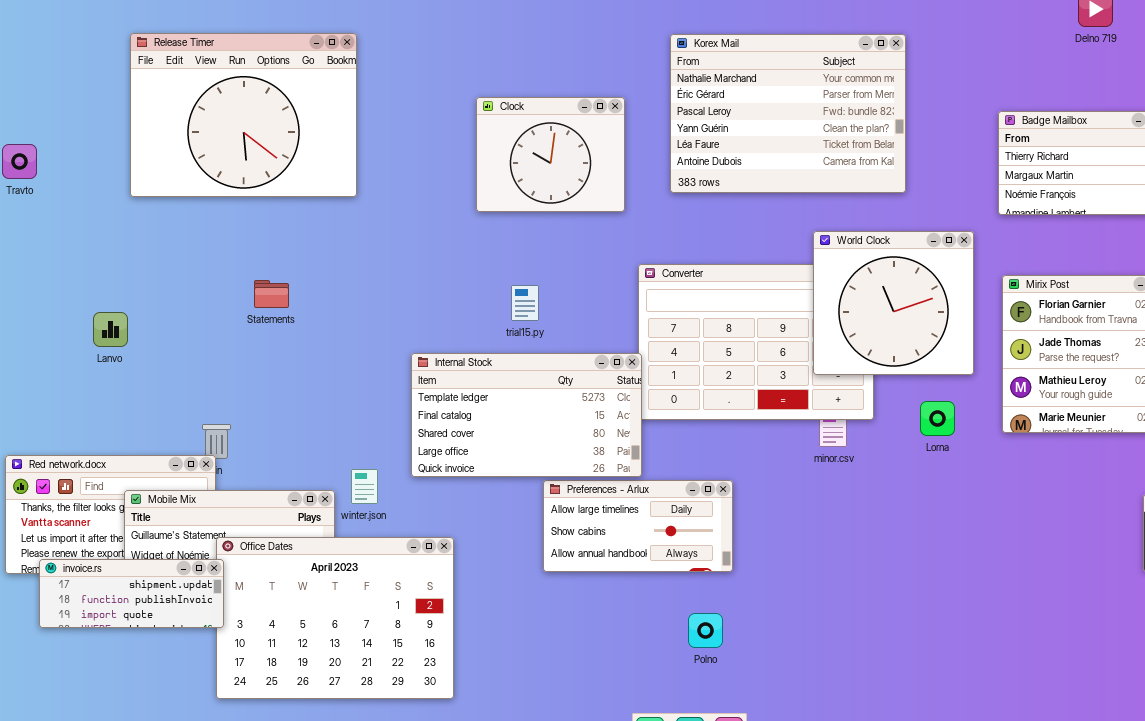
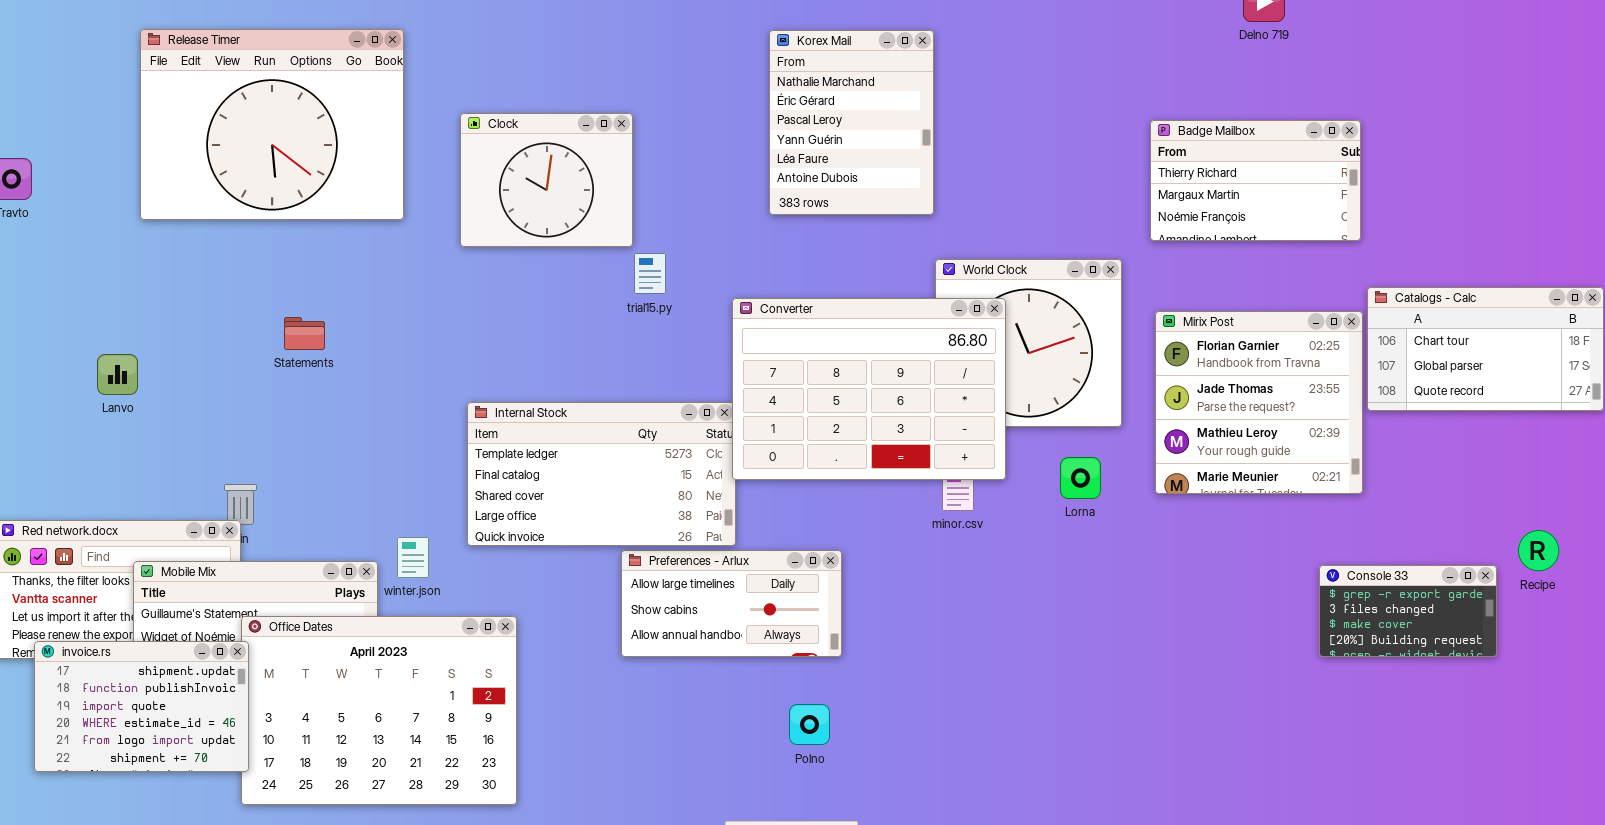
Korex Mail: [670,34,906,193] -> [769,30,934,215], resized
Clock: [476,97,625,212] -> [460,113,633,247], moved
Converter: [638,264,874,420] -> [732,298,1006,480], raised
trial15.py: [511,285,539,321] -> [634,253,666,294], moved
invoice.rs: [39,559,224,628] -> [34,641,249,772], resized

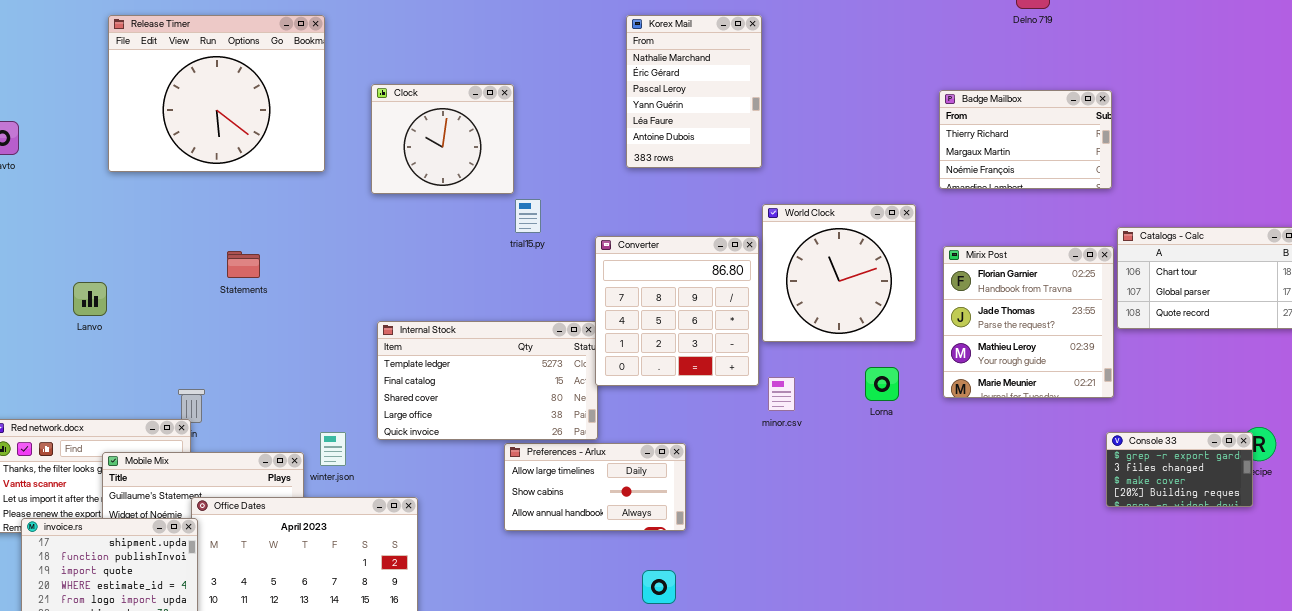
Converter: [732,298,1006,480] -> [595,236,759,386], resized
Console 33: [1319,565,1497,657] -> [1106,432,1253,507], moved

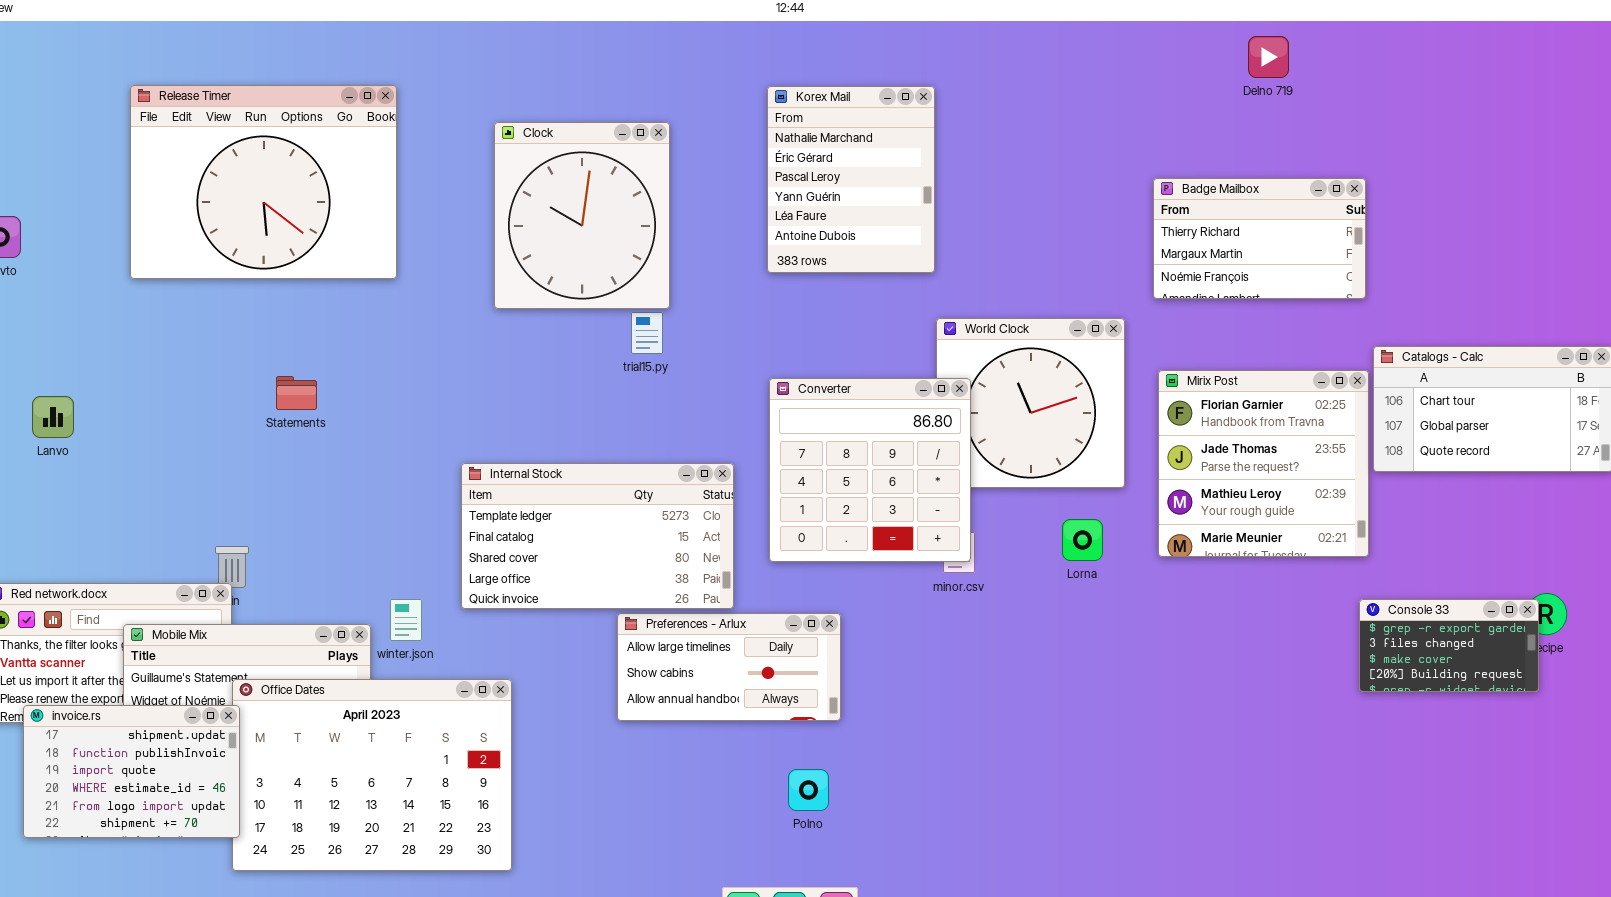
Clock: [371,84,514,194] -> [494,122,670,309], moved, resized
Converter: [595,236,759,386] -> [769,378,971,562], moved
Lanvo: [73,282,107,316] -> [32,396,74,438], moved

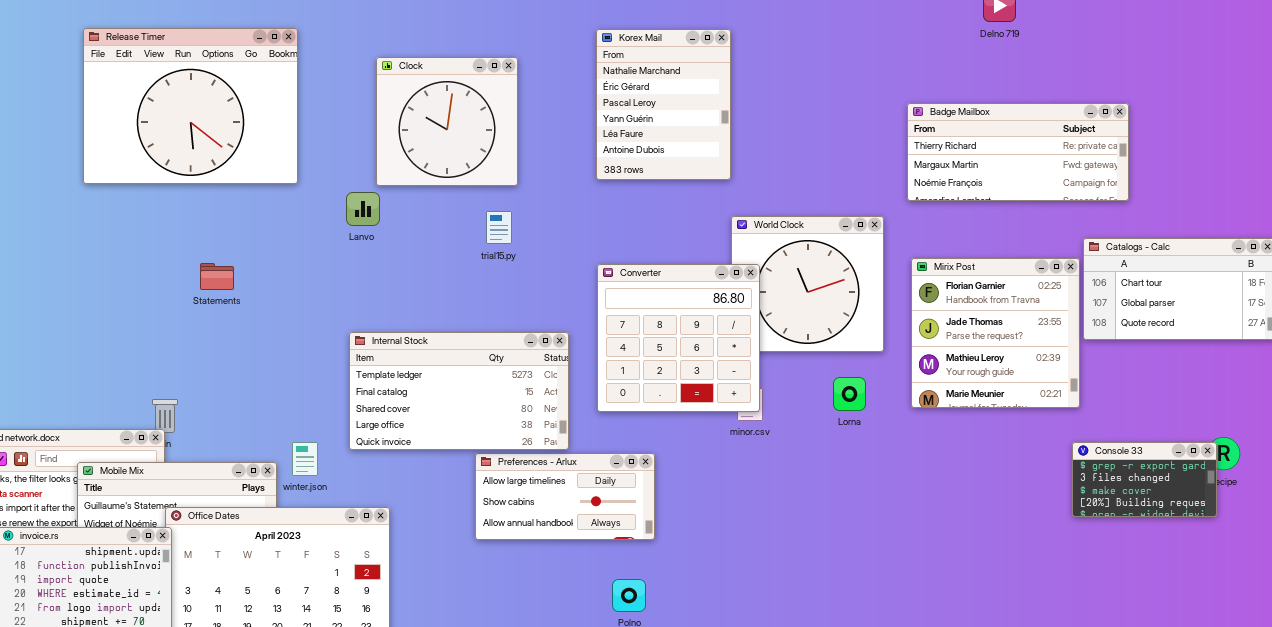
Clock: [494,122,670,309] -> [376,57,518,186], resized
Badge Mailbox: [1153,178,1366,299] -> [907,103,1129,201], resized
Lanvo: [32,396,74,438] -> [346,192,380,226], moved

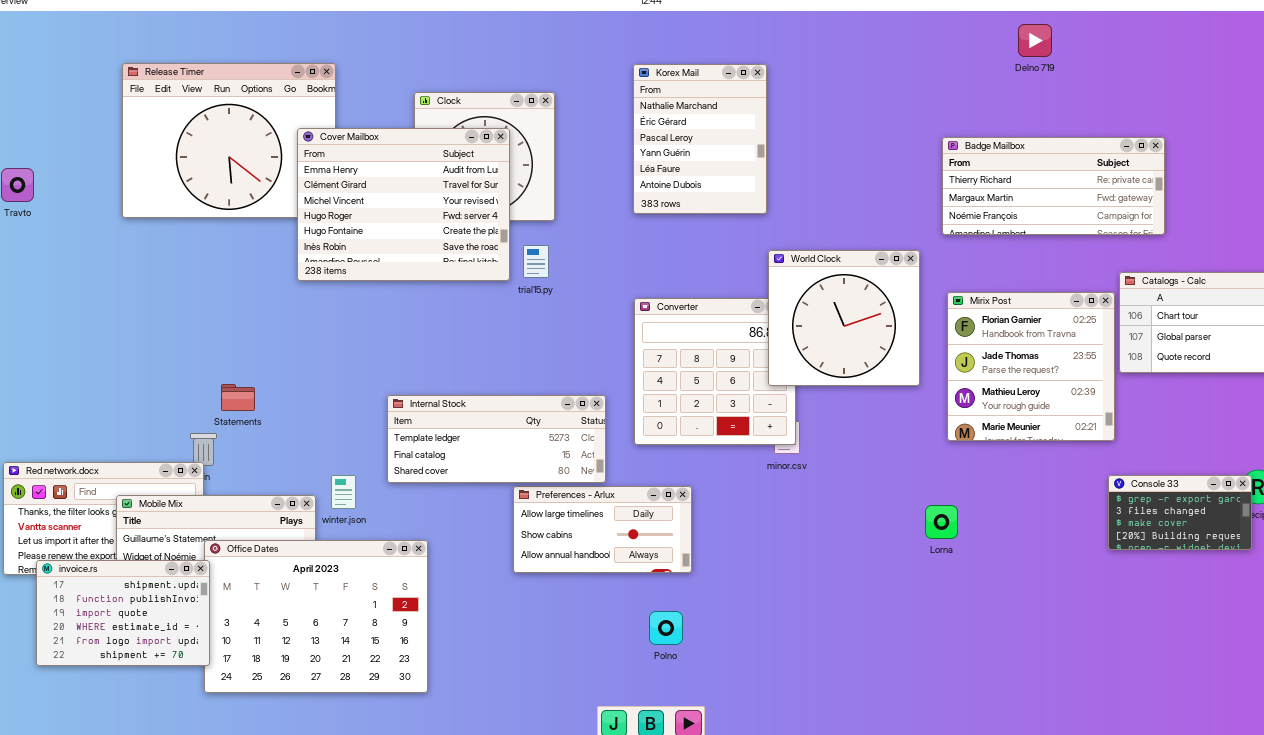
Cover Mailbox: none -> [297,128,510,281], opened
World Clock: [731,216,884,352] -> [768,250,920,386], raised
Statements: [200,263,234,290] -> [221,384,255,411], moved
Internal Stock: [349,332,569,450] -> [387,395,606,483], resized
Lorna: [833,377,866,411] -> [925,505,958,539], moved

